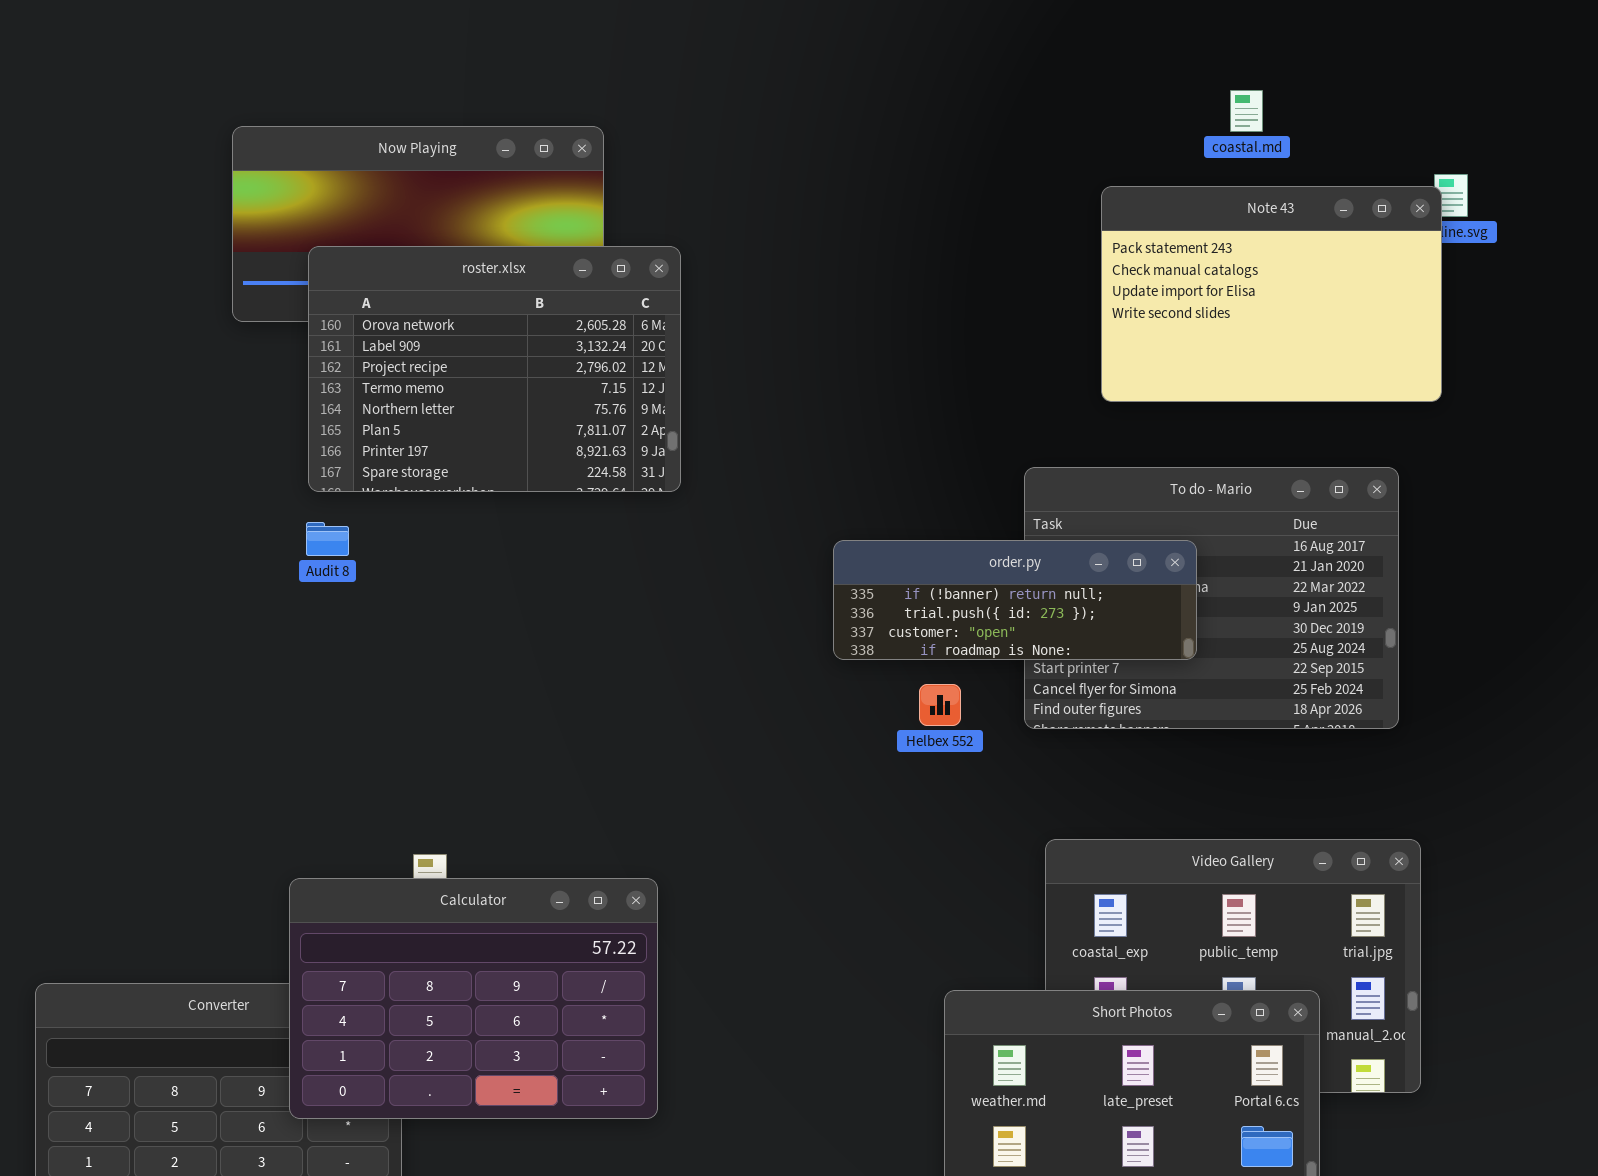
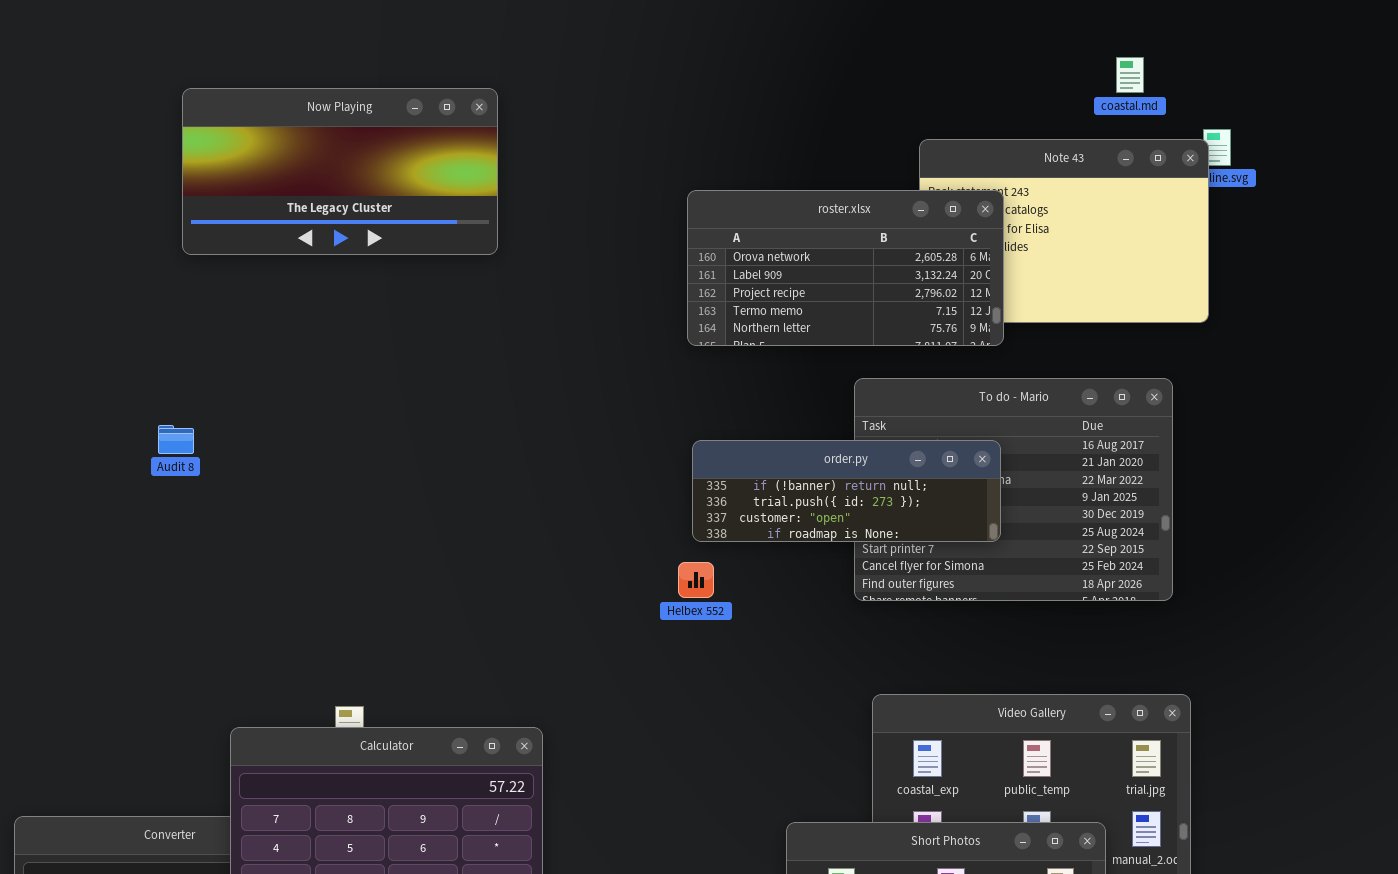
coastal.md: [1230,90,1263,132] -> [1116,57,1144,93], moved
roster.xlsx: [308,246,681,492] -> [687,190,1004,346], moved, resized
Audit 8: [306,522,349,556] -> [158,425,194,454], moved
Helbex 552: [919,684,961,726] -> [678,562,714,598], moved

